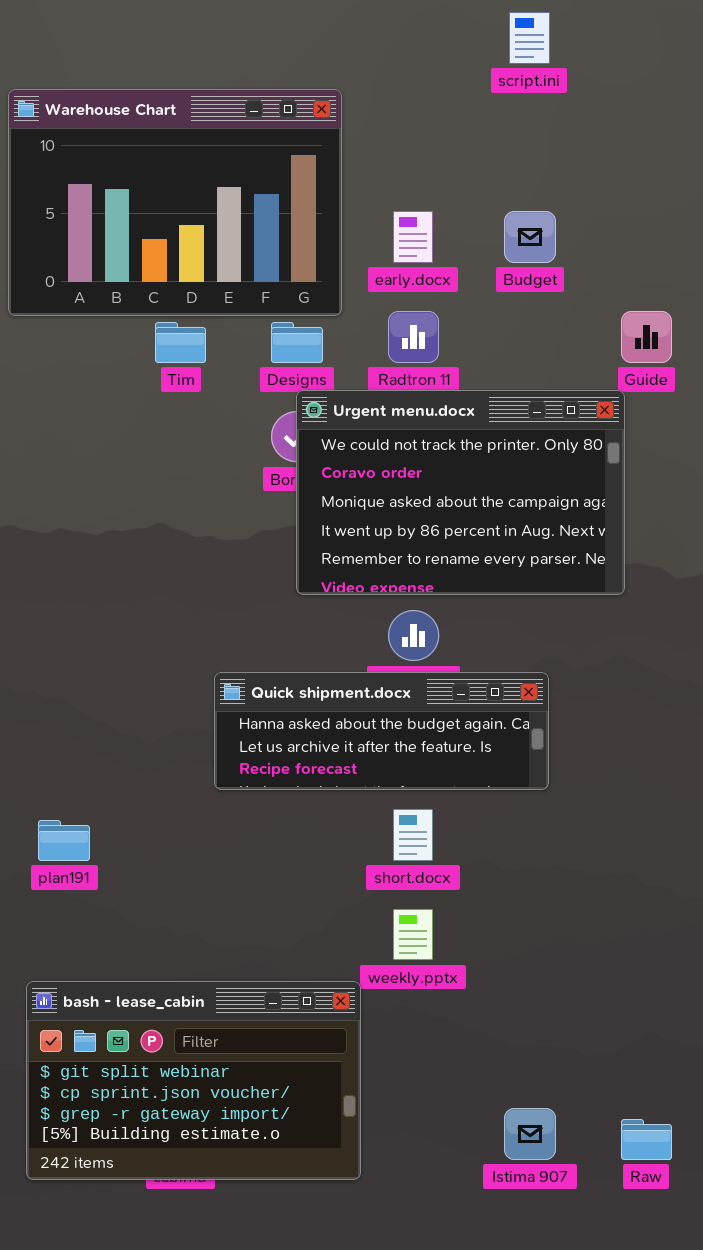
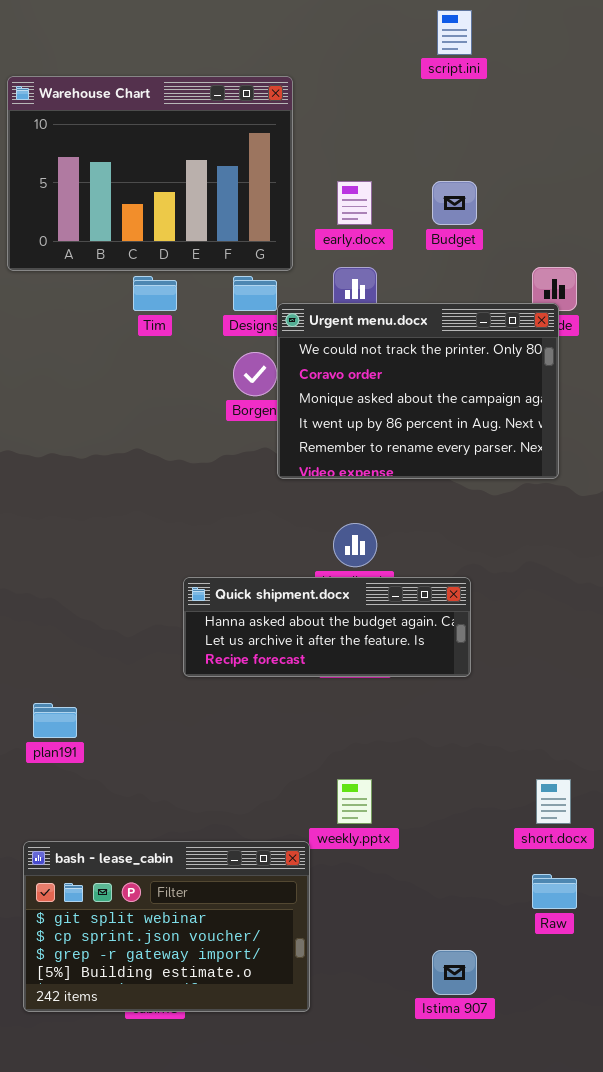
Urgent menu.docx: [296,390,625,595] -> [277,303,559,479], moved
short.docx: [393,809,433,861] -> [536,779,571,824], moved
Raw: [621,1119,672,1160] -> [532,874,577,909], moved

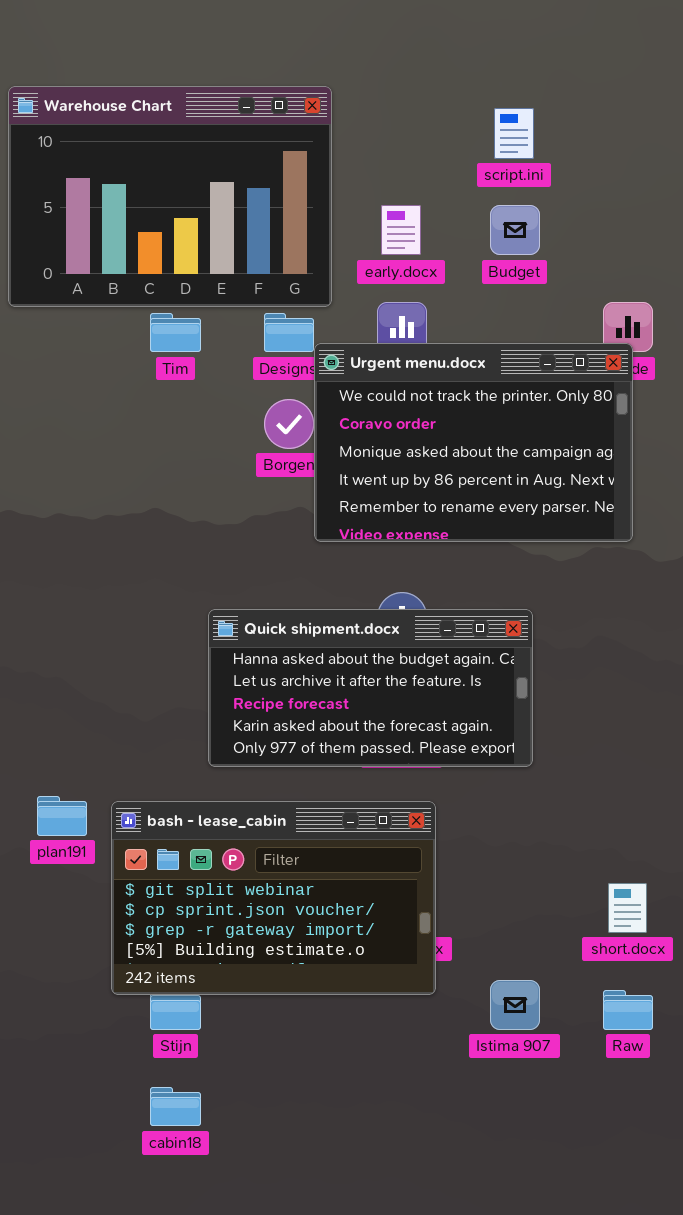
script.ini: [437,10,472,55] -> [494,108,534,159], moved
Quick shipment.docx: [183,577,471,677] -> [208,609,533,767], resized
bash - lease_cabin: [23,841,310,1012] -> [111,801,436,995], moved
Istima 907: [432,950,477,995] -> [490,980,540,1030], moved

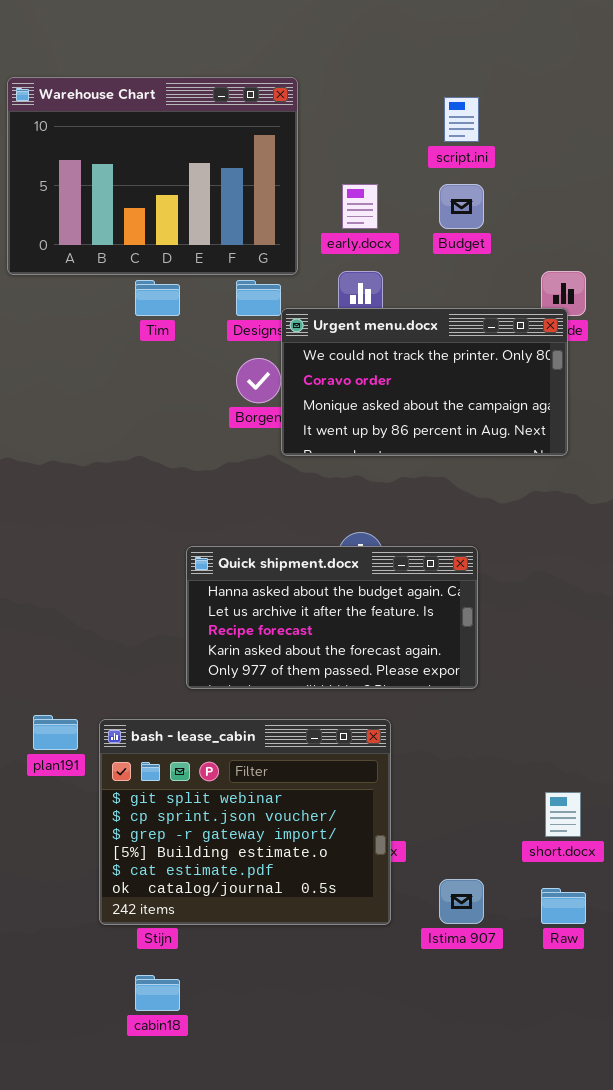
Urgent menu.docx: [314,343,633,542] -> [281,308,568,456], resized
bash - lease_cabin: [111,801,436,995] -> [99,719,391,925], resized

